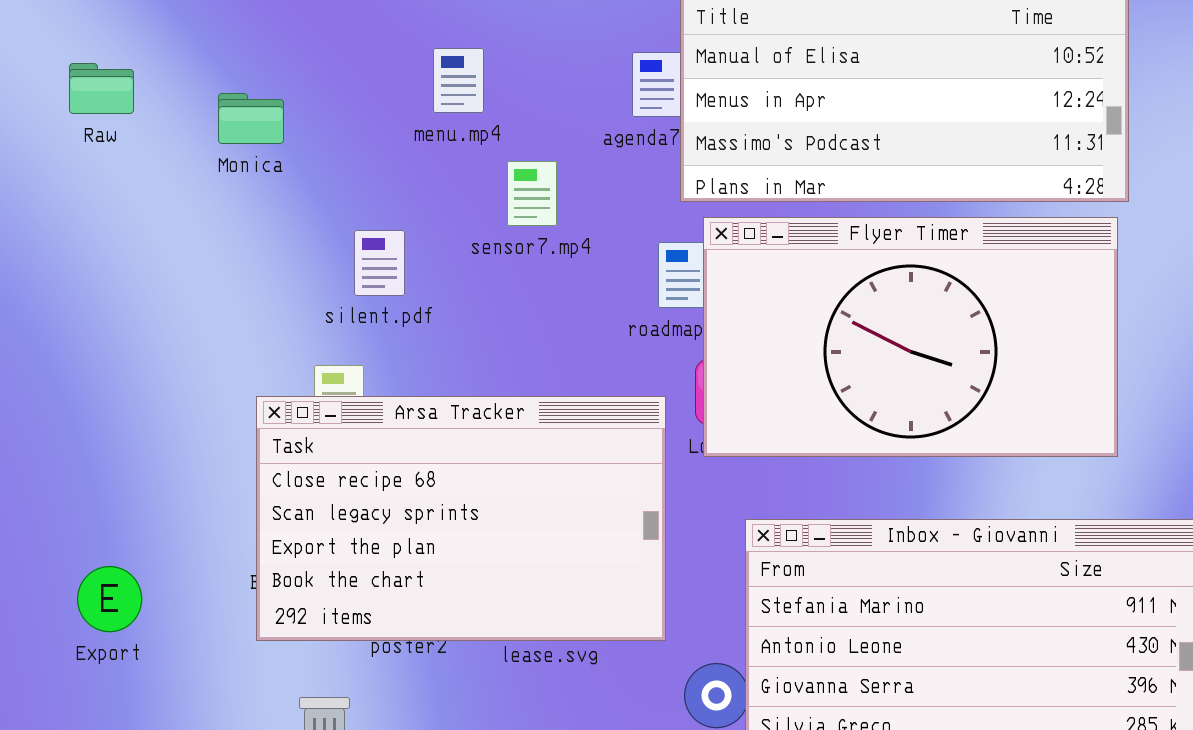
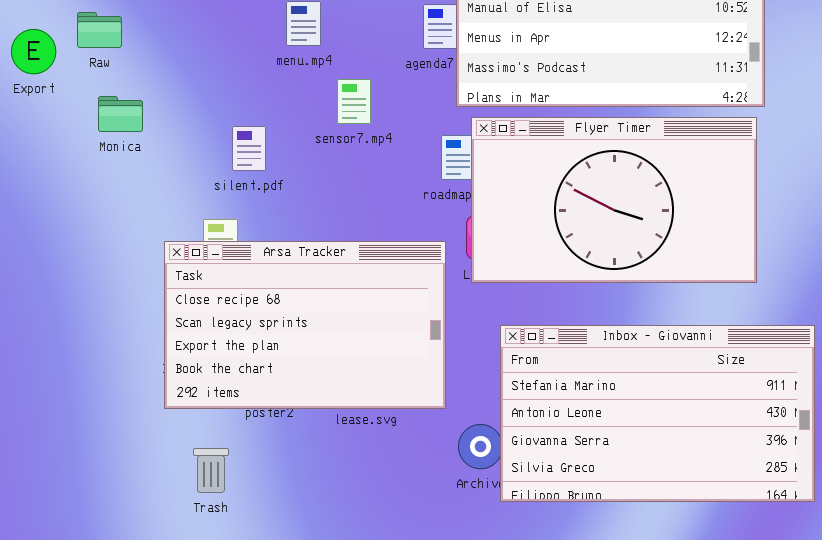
Raw: [69,63,134,114] -> [77,12,122,48], moved
Monica: [218,93,284,144] -> [98,96,143,132], moved
Export: [77,566,142,632] -> [11,29,56,74], moved

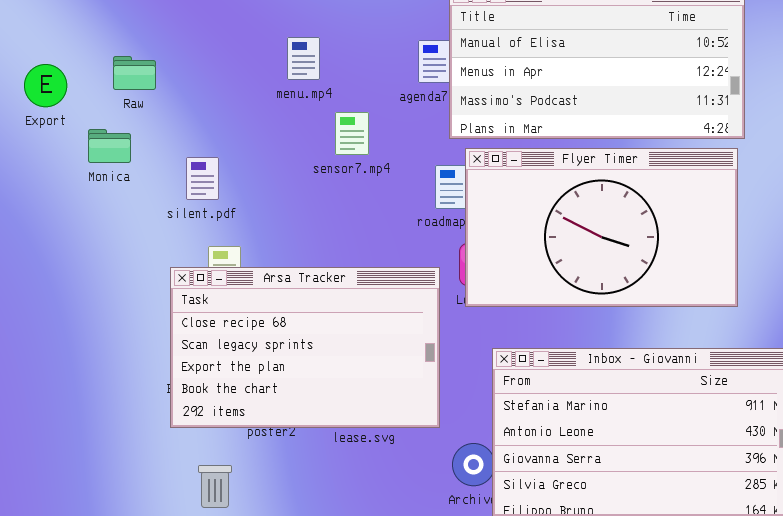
Raw: [77,12,122,48] -> [113,56,156,90], moved
Monica: [98,96,143,132] -> [88,129,131,163], moved
silent.pdf: [232,126,266,171] -> [186,157,219,200], moved

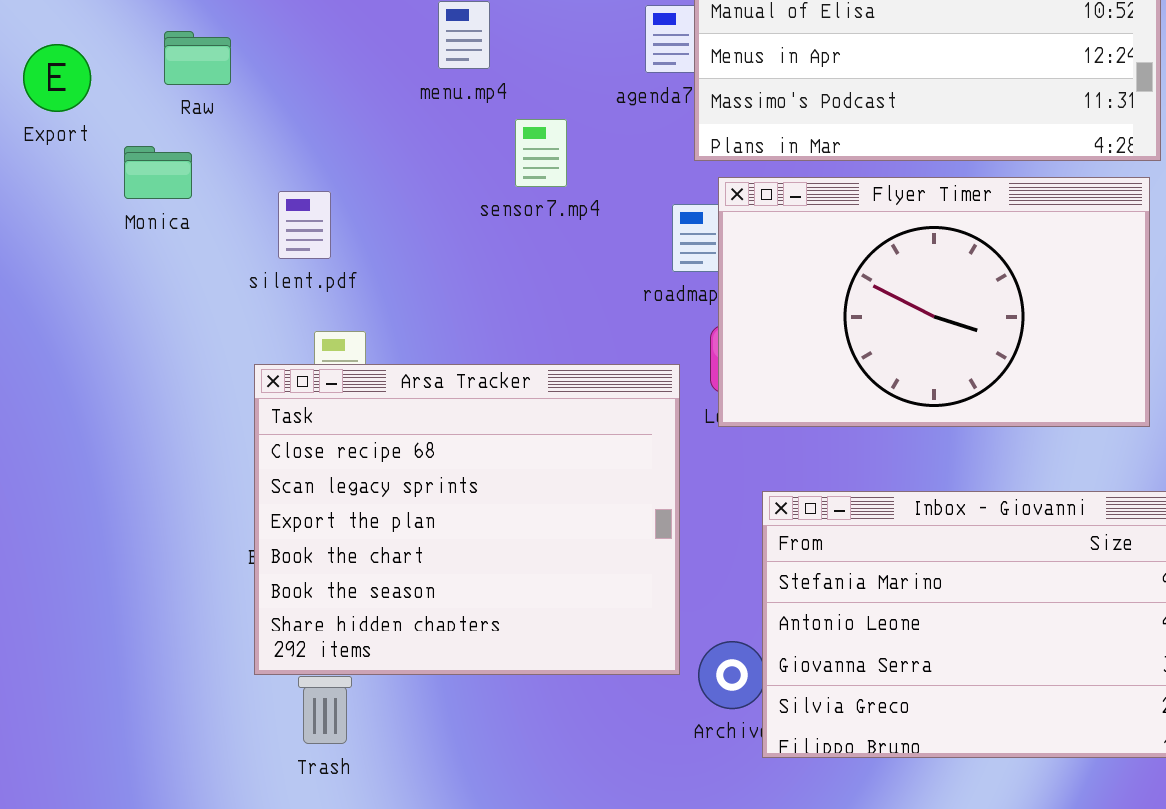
Arsa Tracker: [170,267,440,428] -> [254,364,680,675], resized

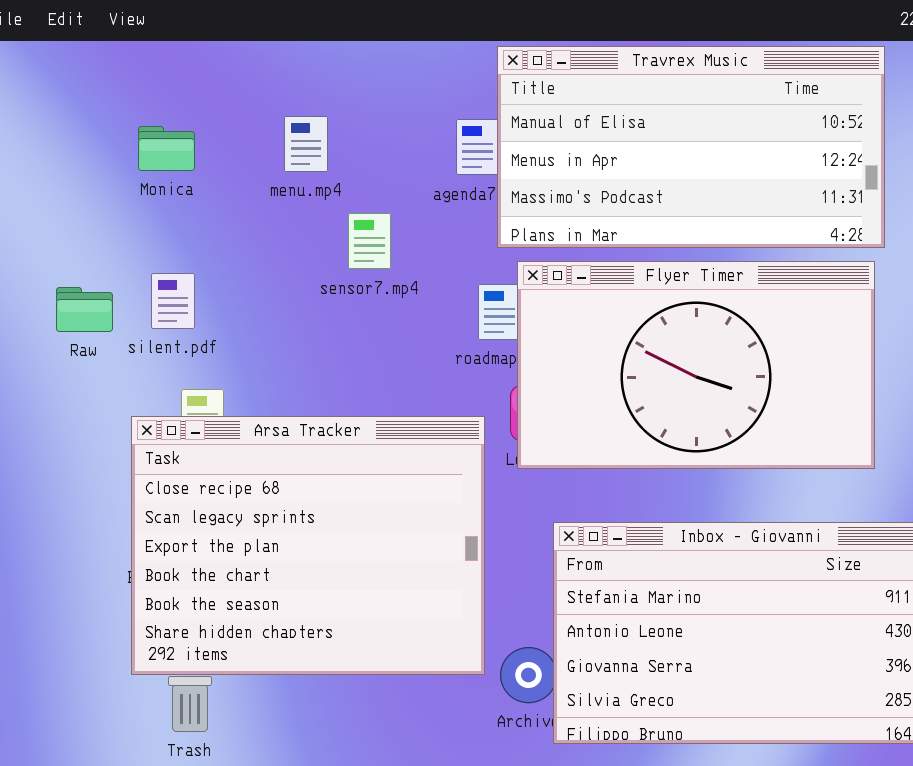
Raw: [164,31,231,85] -> [56,287,113,332], moved
Monica: [124,146,192,199] -> [138,126,195,171], moved

